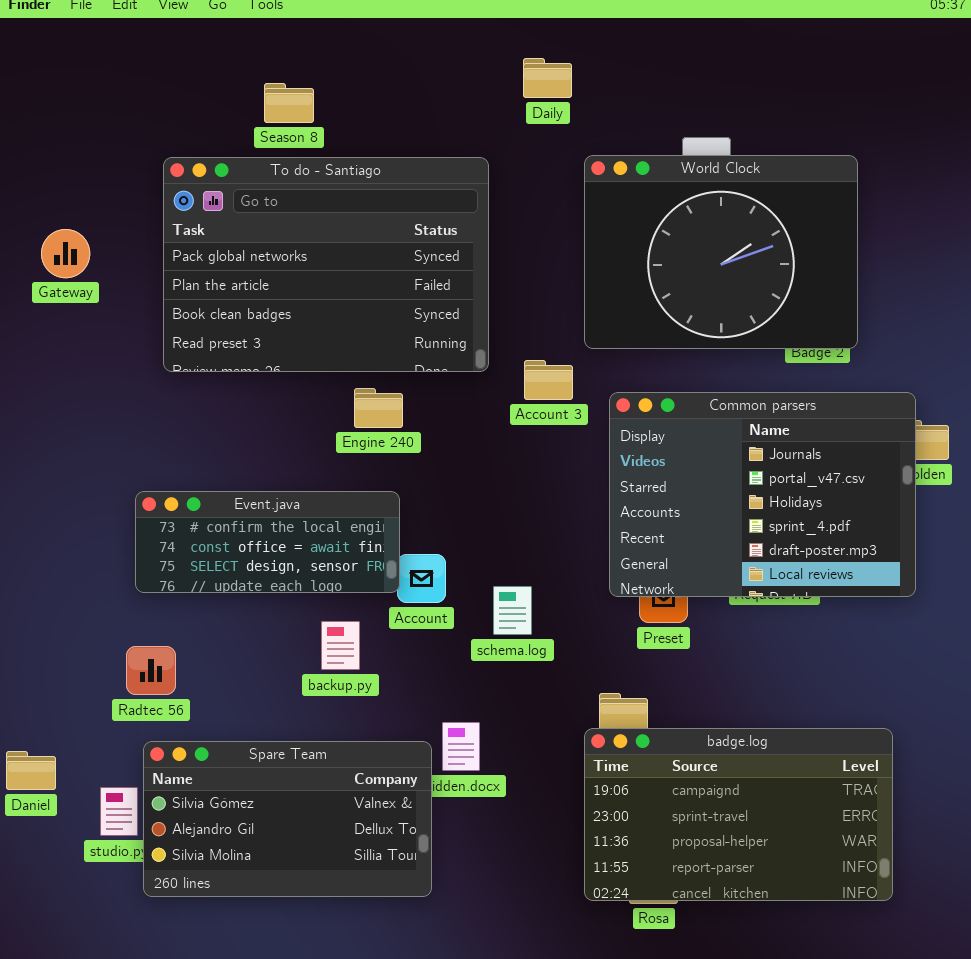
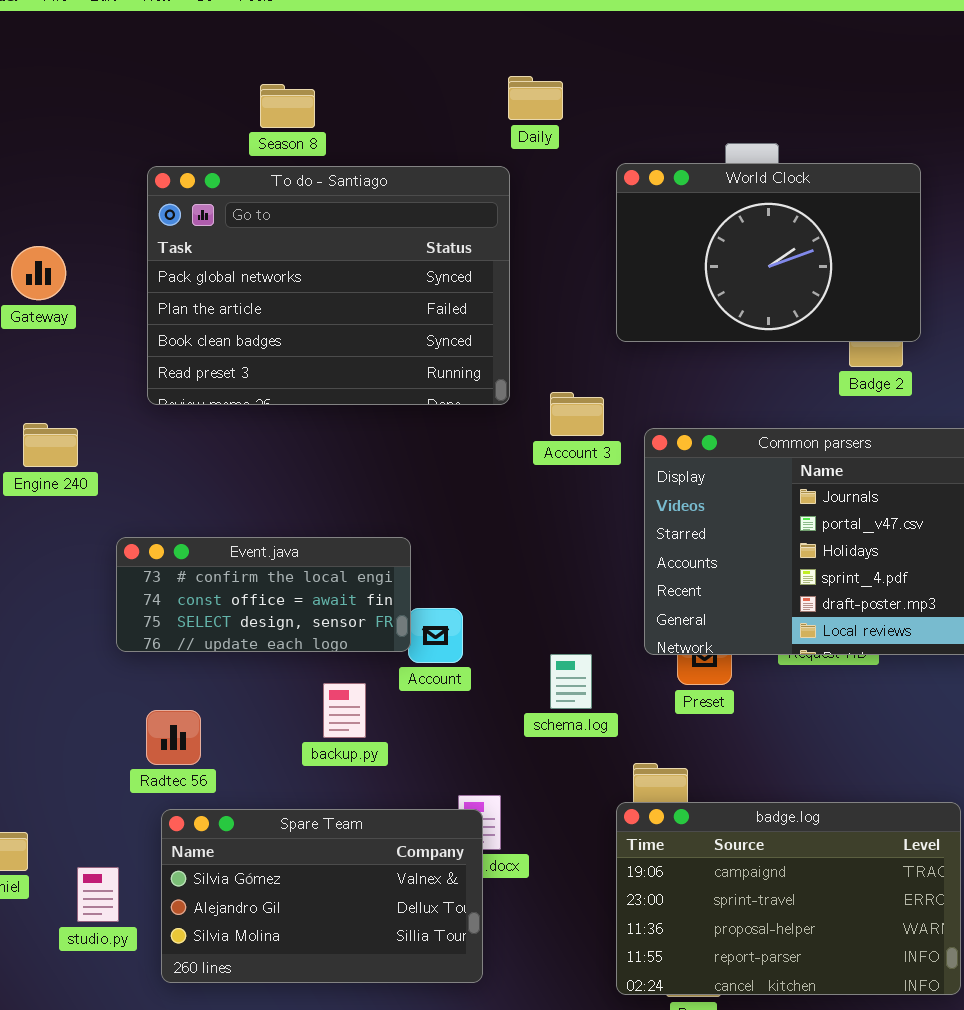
Daily: [523,58,572,98] -> [508,76,563,120], moved
World Clock: [584,155,858,349] -> [616,163,921,342], resized
Engine 240: [354,388,403,428] -> [23,423,78,467], moved
schema.log: [493,586,532,635] -> [550,654,592,709], moved
Radtec 56: [126,646,176,695] -> [146,710,201,765], moved
Spare Team: [143,741,432,897] -> [161,809,483,983], moved

